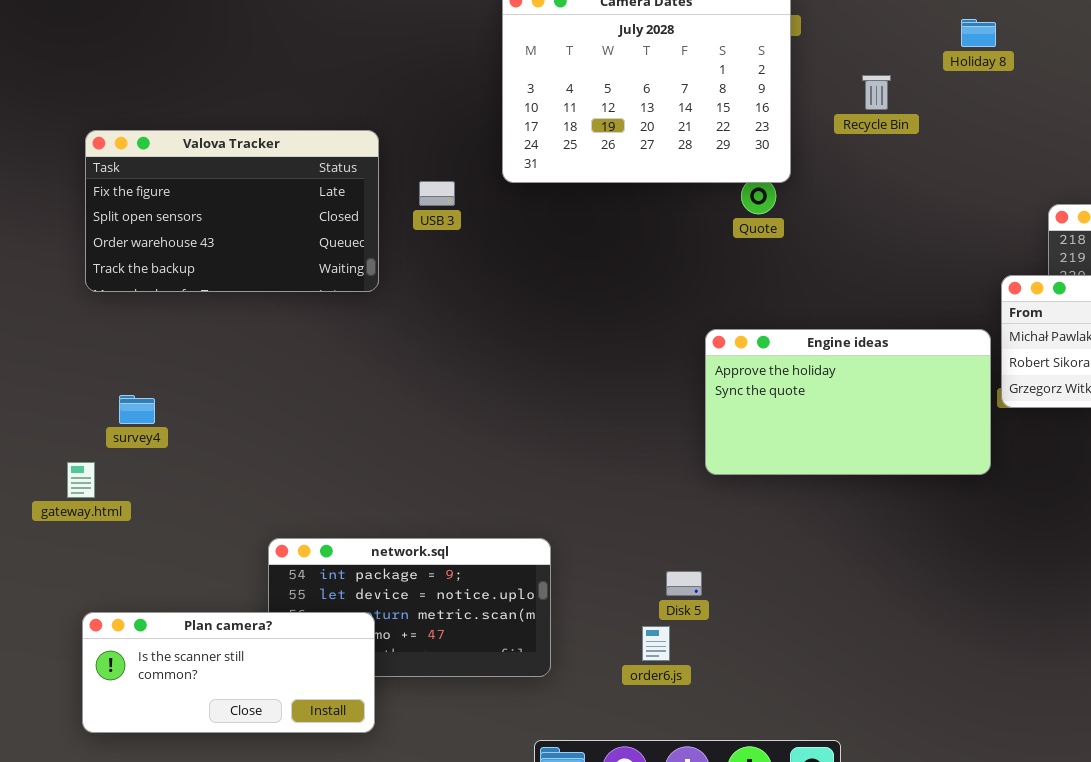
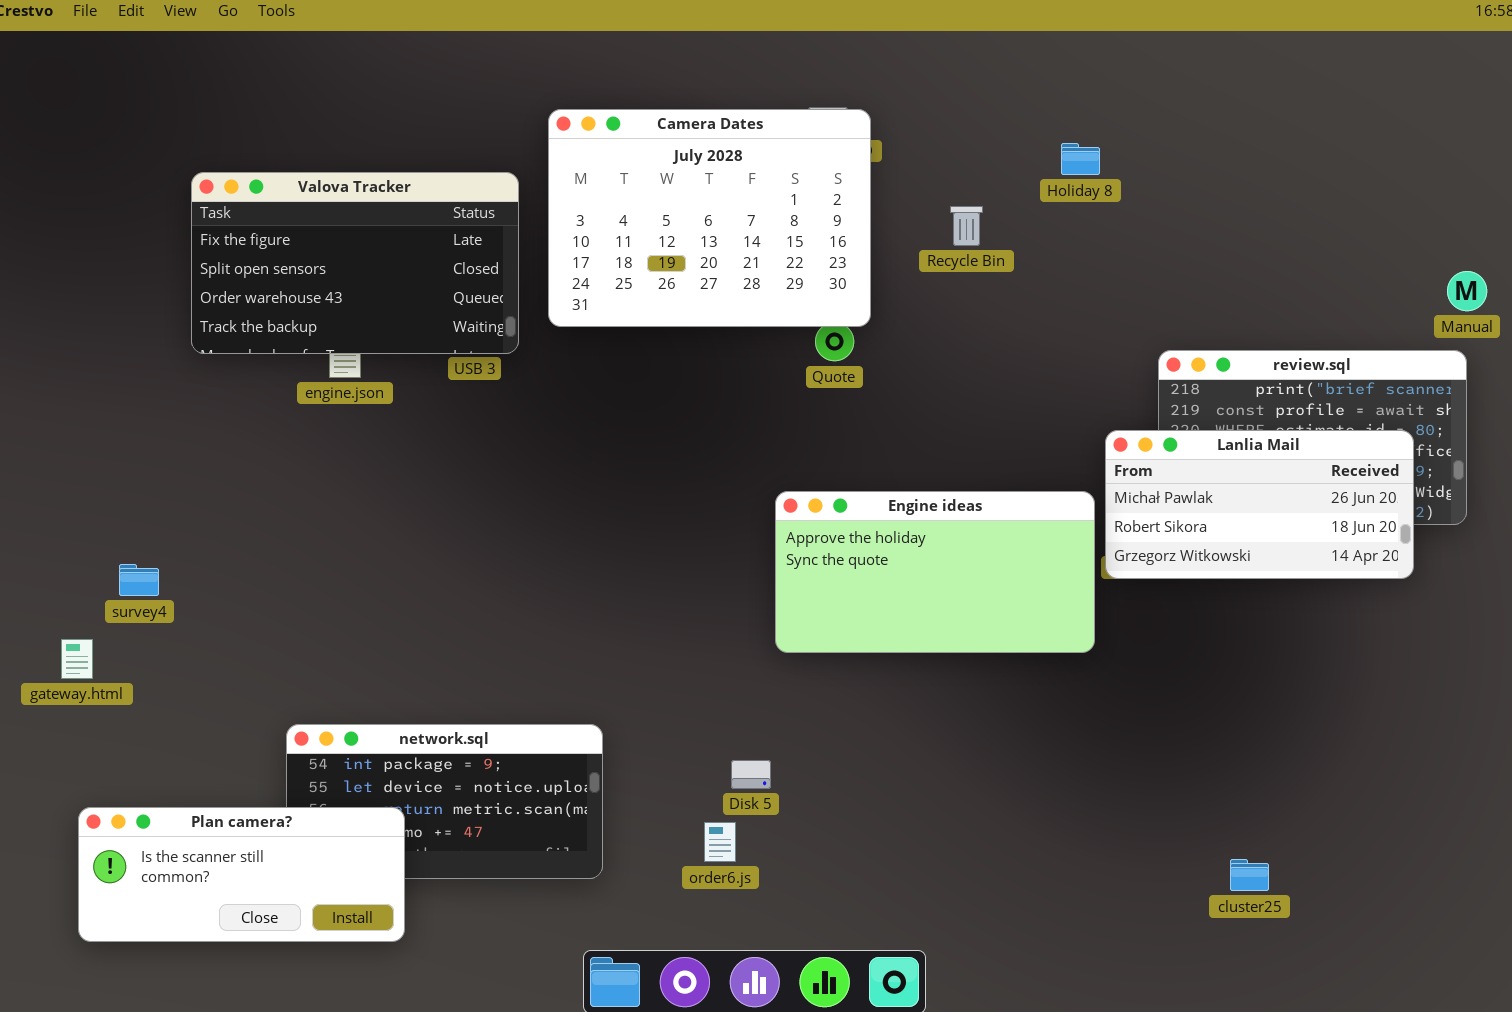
Valova Tracker: [85,130,379,292] -> [191,172,519,354], moved

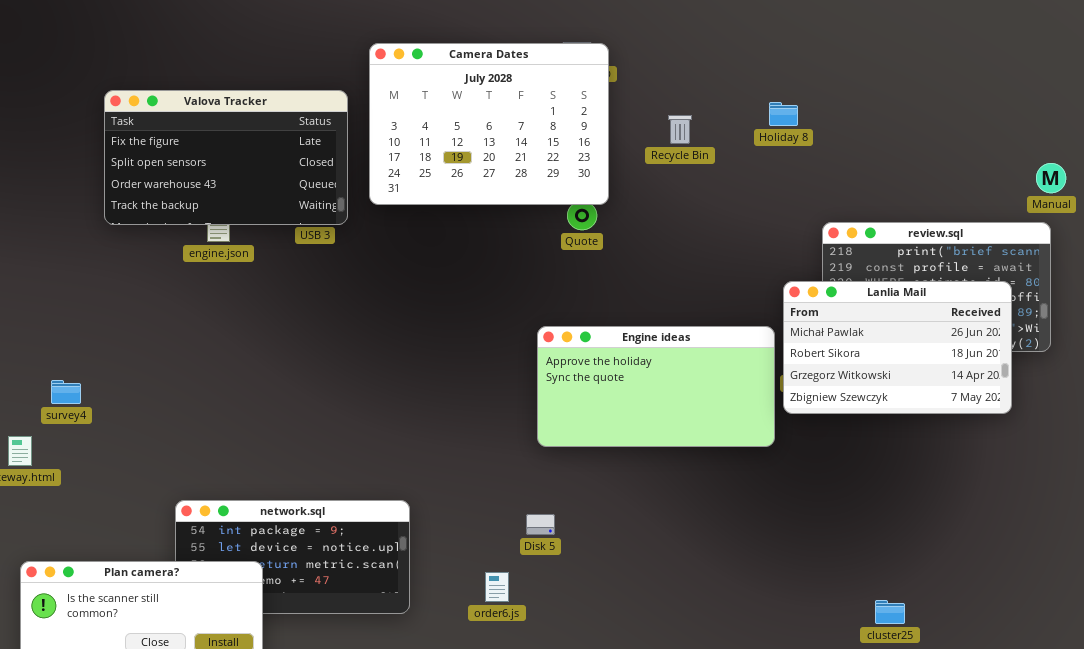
Holiday 8: [1061,143,1100,175] -> [769,102,798,126], moved
Lanlia Mail: [1105,430,1414,579] -> [783,281,1012,414], resized
Disk 5: [731,760,771,789] -> [526,514,555,535], moved

